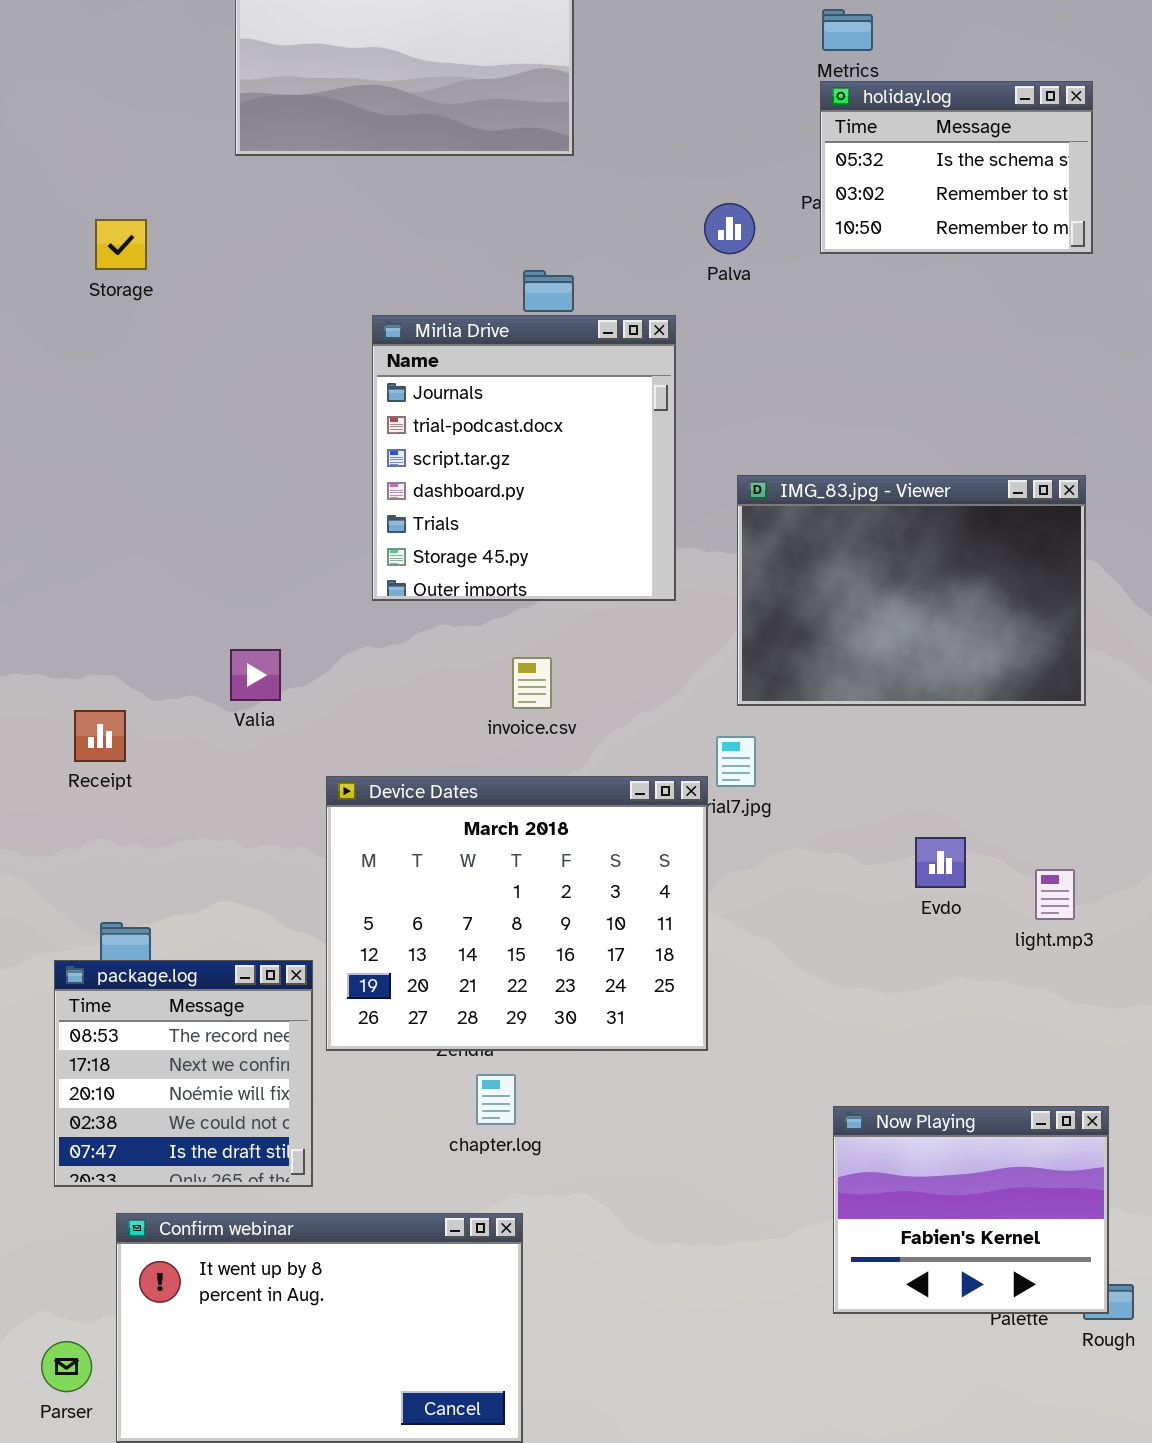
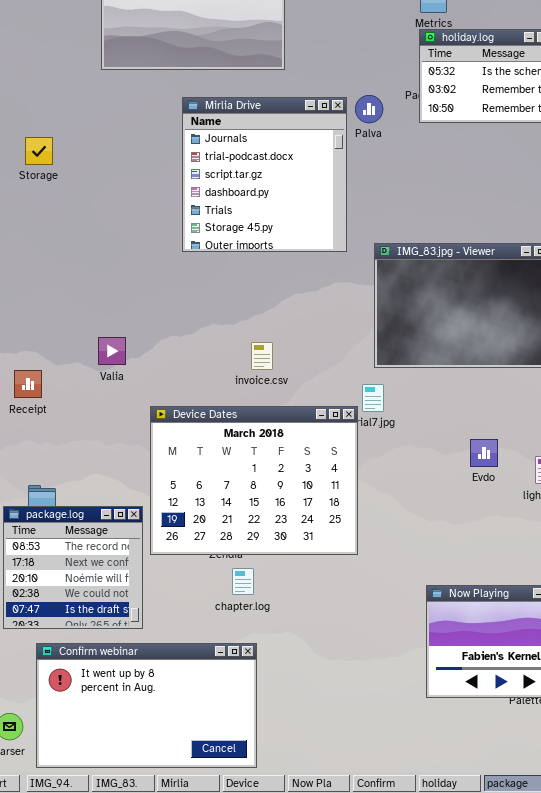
Storage: [95,219,147,270] -> [25,137,53,165], moved
Mirlia Drive: [372,315,676,601] -> [182,97,347,252], moved

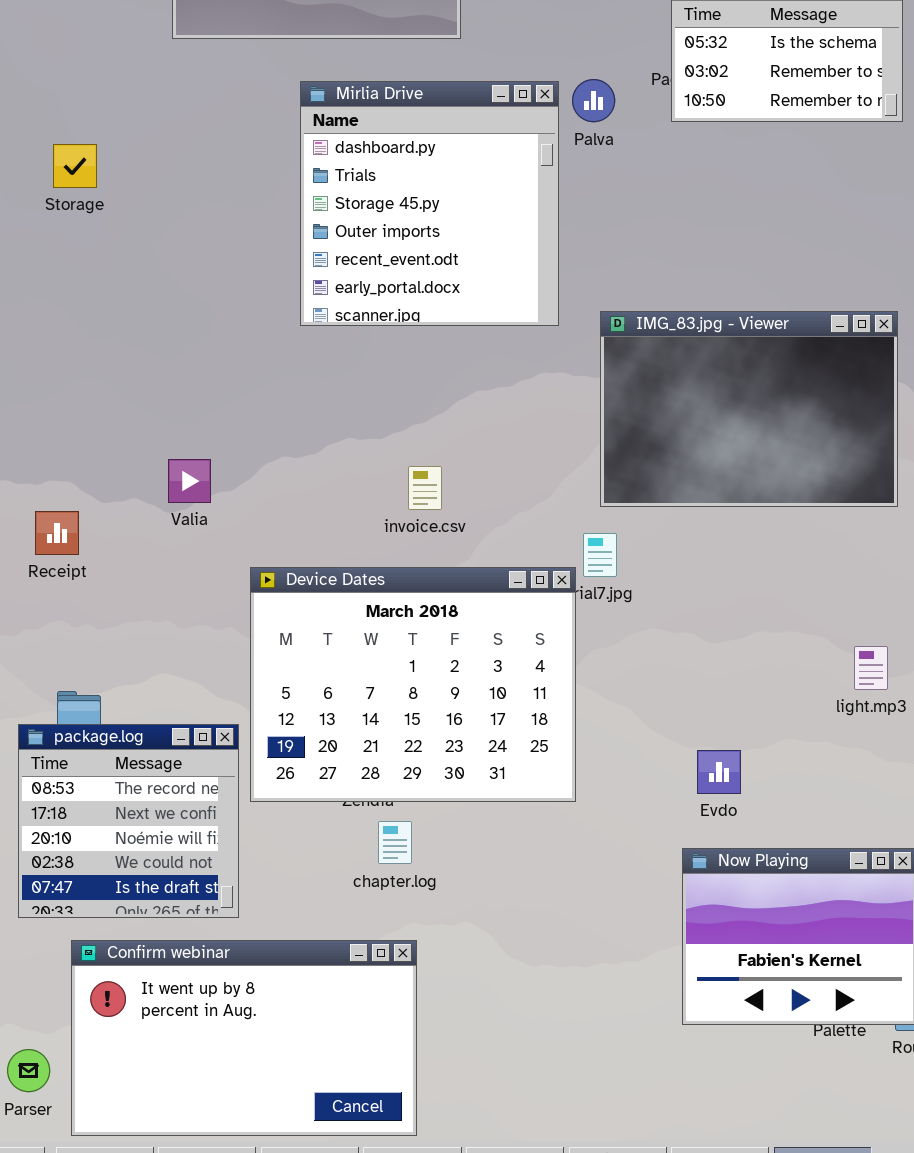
Mirlia Drive: [182,97,347,252] -> [300,81,559,326], scrolled down 3 rows
Evdo: [470,439,498,467] -> [697,750,741,794], moved

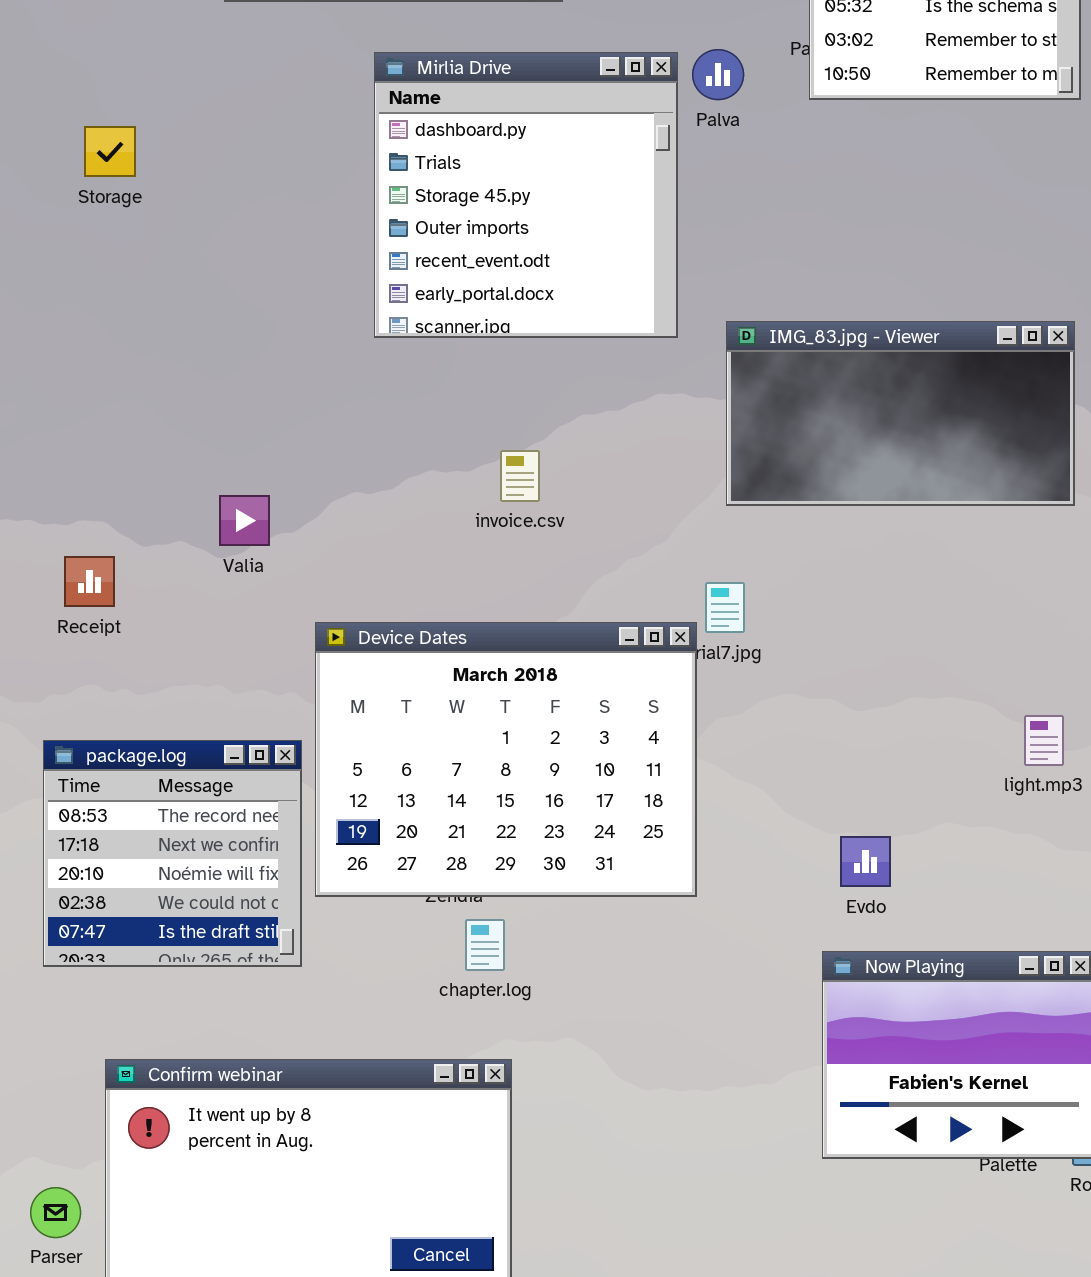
IMG_83.jpg - Viewer: [600,311,898,507] -> [726,321,1075,506], resized
invoice.csv: [408,466,442,510] -> [500,450,540,502], moved
package.log: [18,724,239,918] -> [43,740,302,967], moved

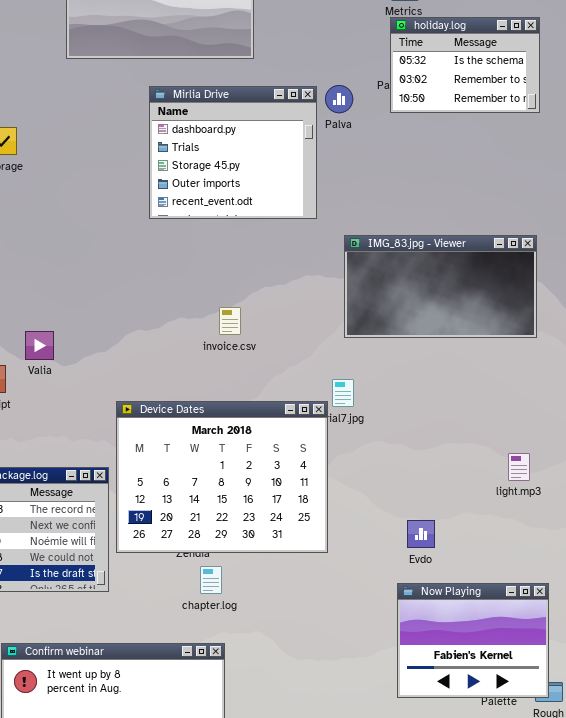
Mirlia Drive: [374,52,678,338] -> [149,86,317,219], resized
Valia: [219,495,270,546] -> [25,331,54,360], moved

